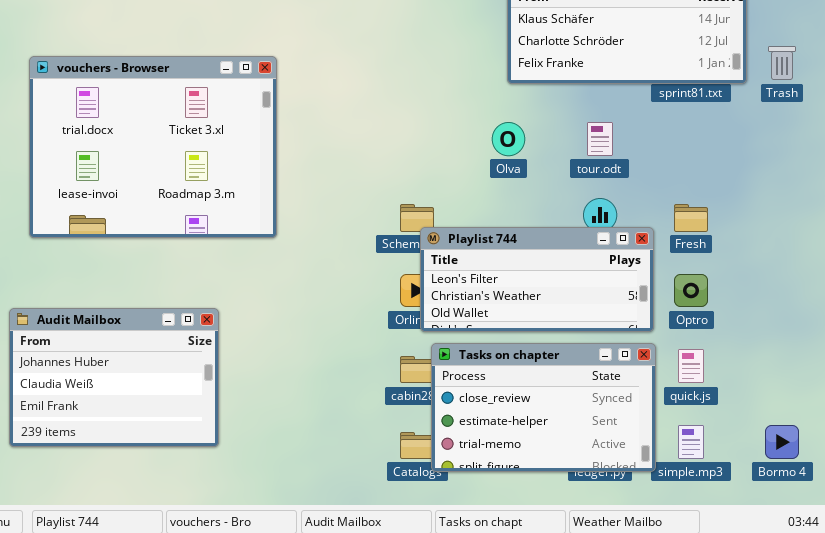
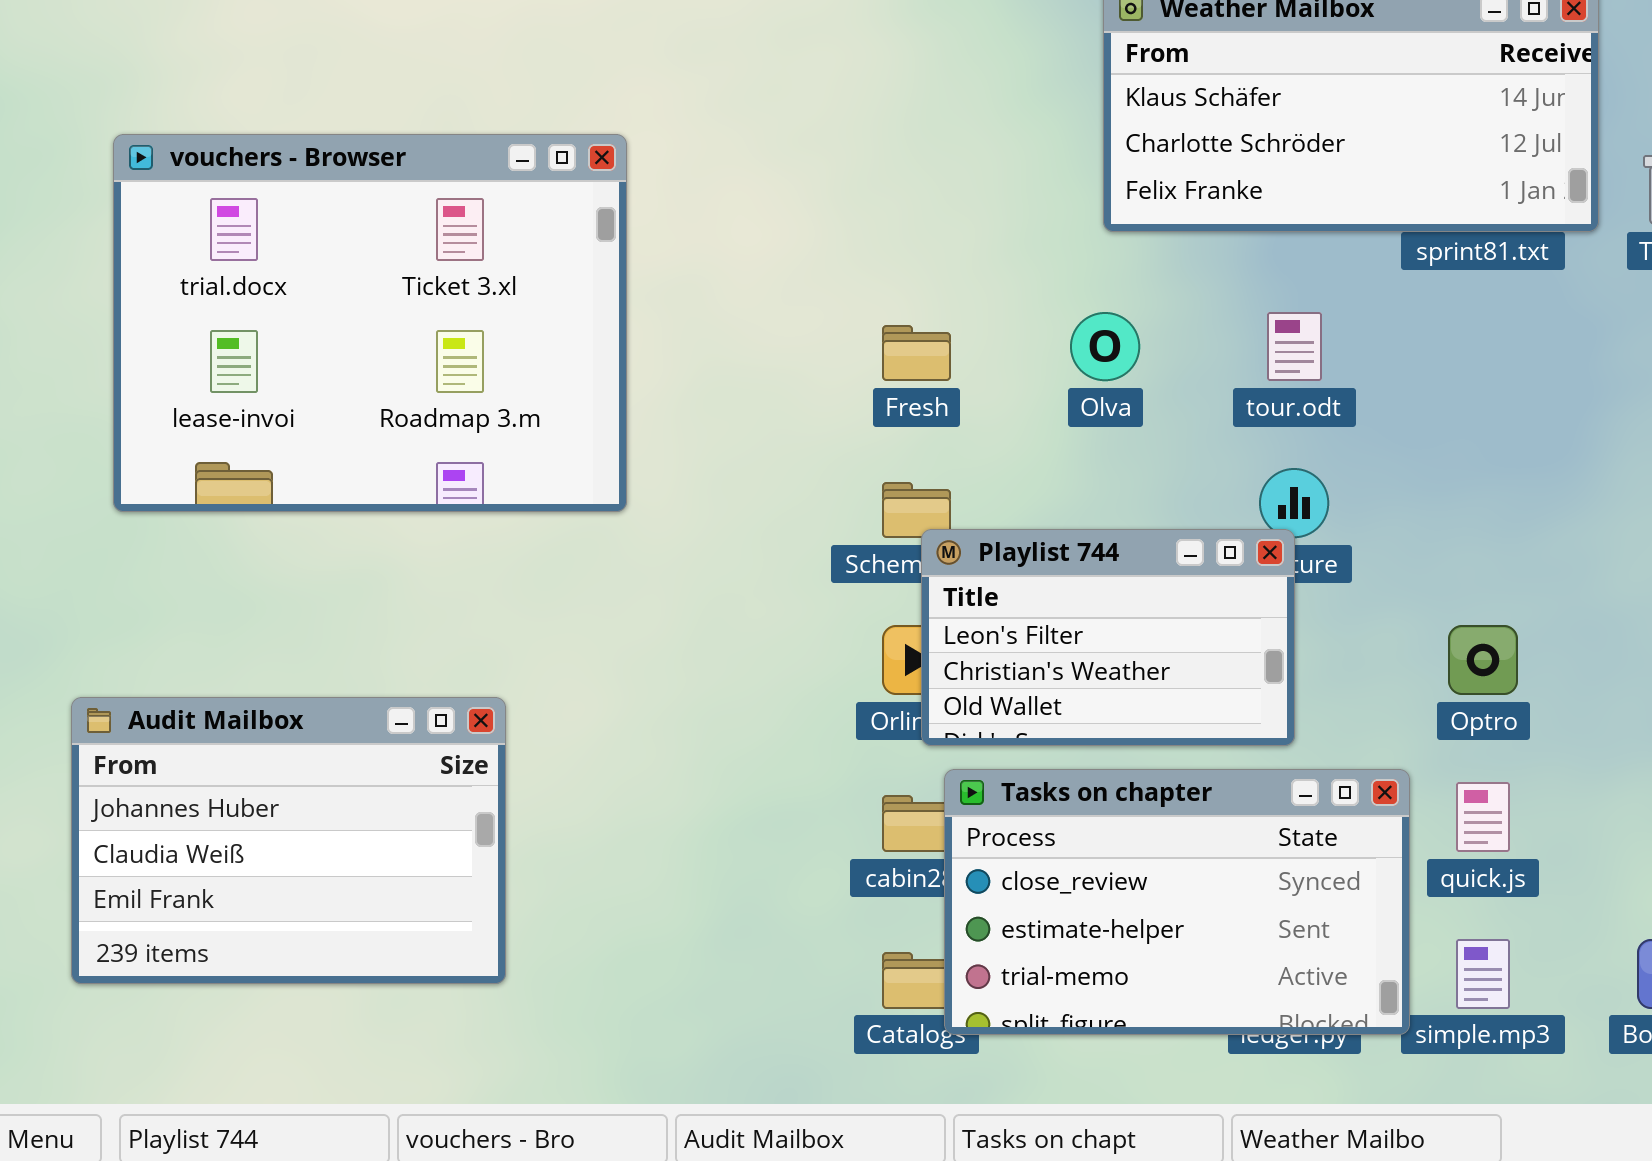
vouchers - Browser: [29,56,277,238] -> [113,134,627,512], moved
Fresh: [674,204,708,232] -> [882,325,951,381], moved
Playlist 744: [420,227,654,332] -> [921,529,1295,746], resized

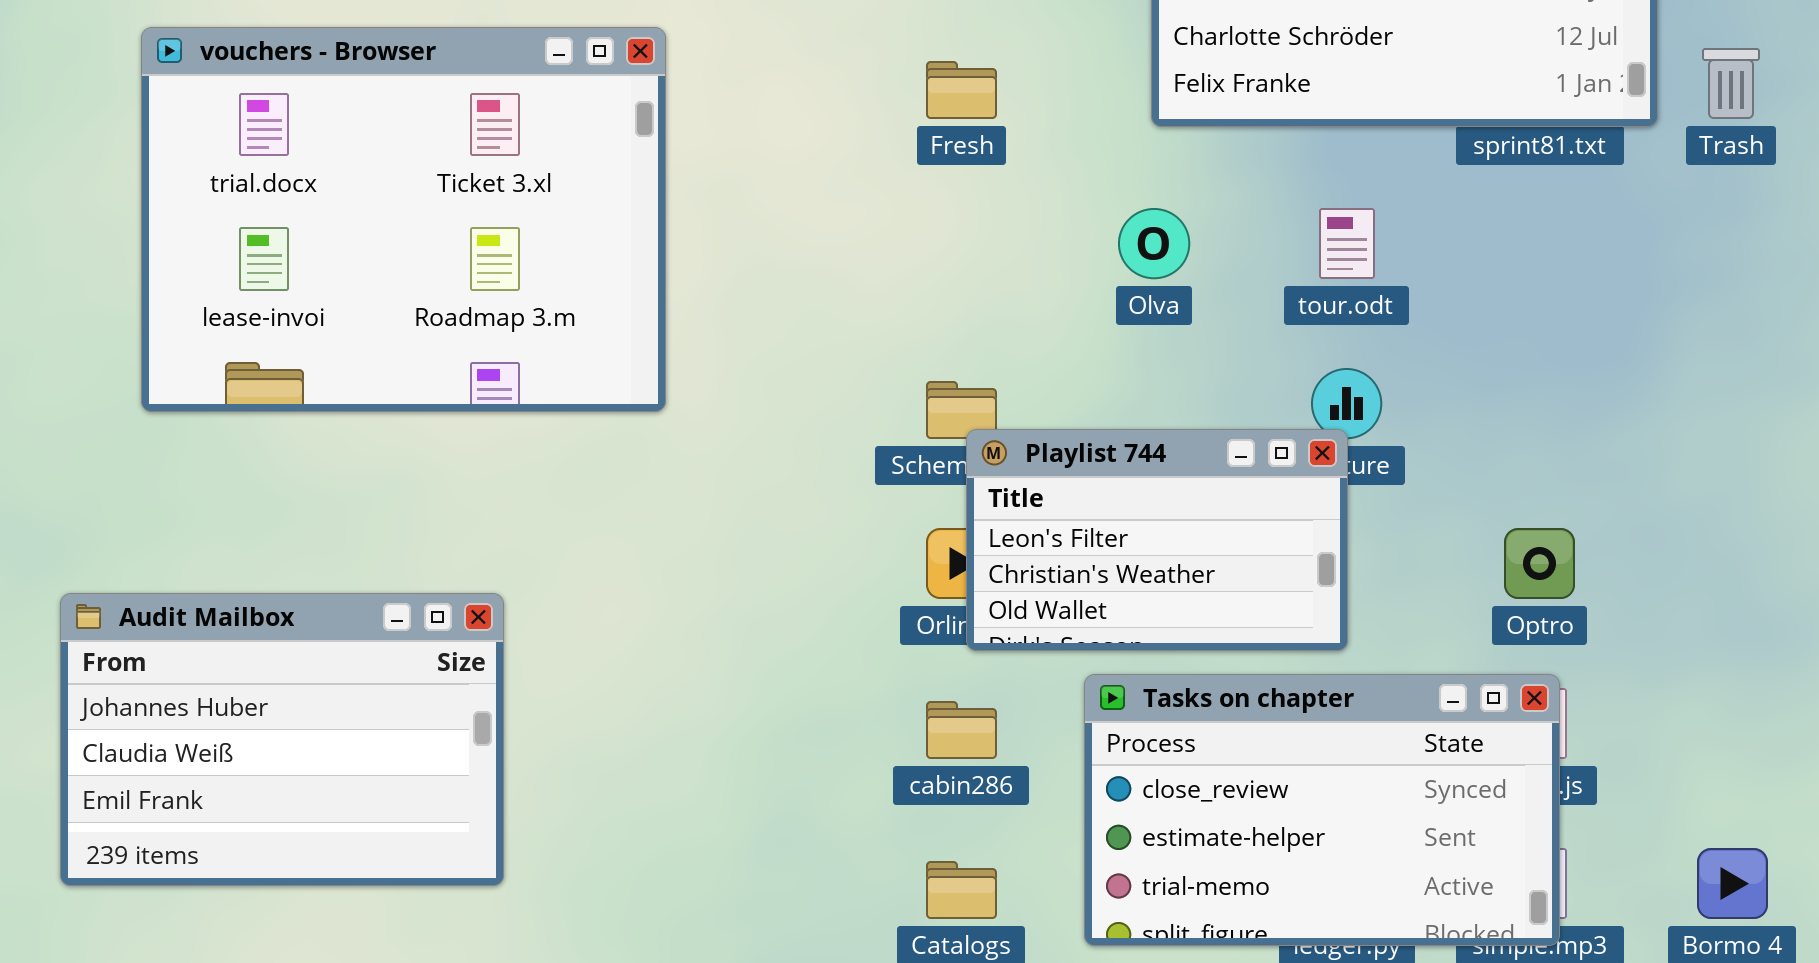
Fresh: [882,325,951,381] -> [926,61,997,119], moved
Audit Mailbox: [71,697,506,984] -> [60,593,504,886], moved
Tasks on chapter: [944,769,1410,1035] -> [1084,674,1560,946], moved

